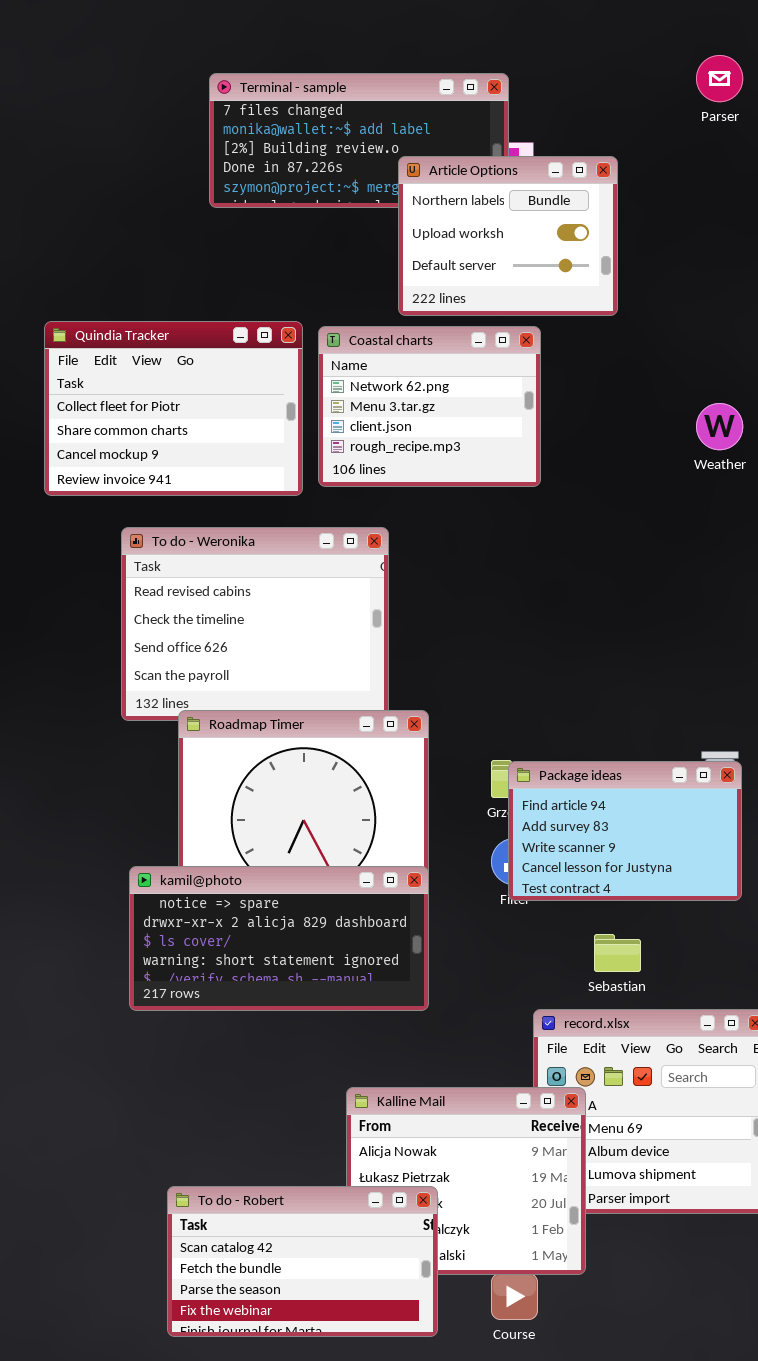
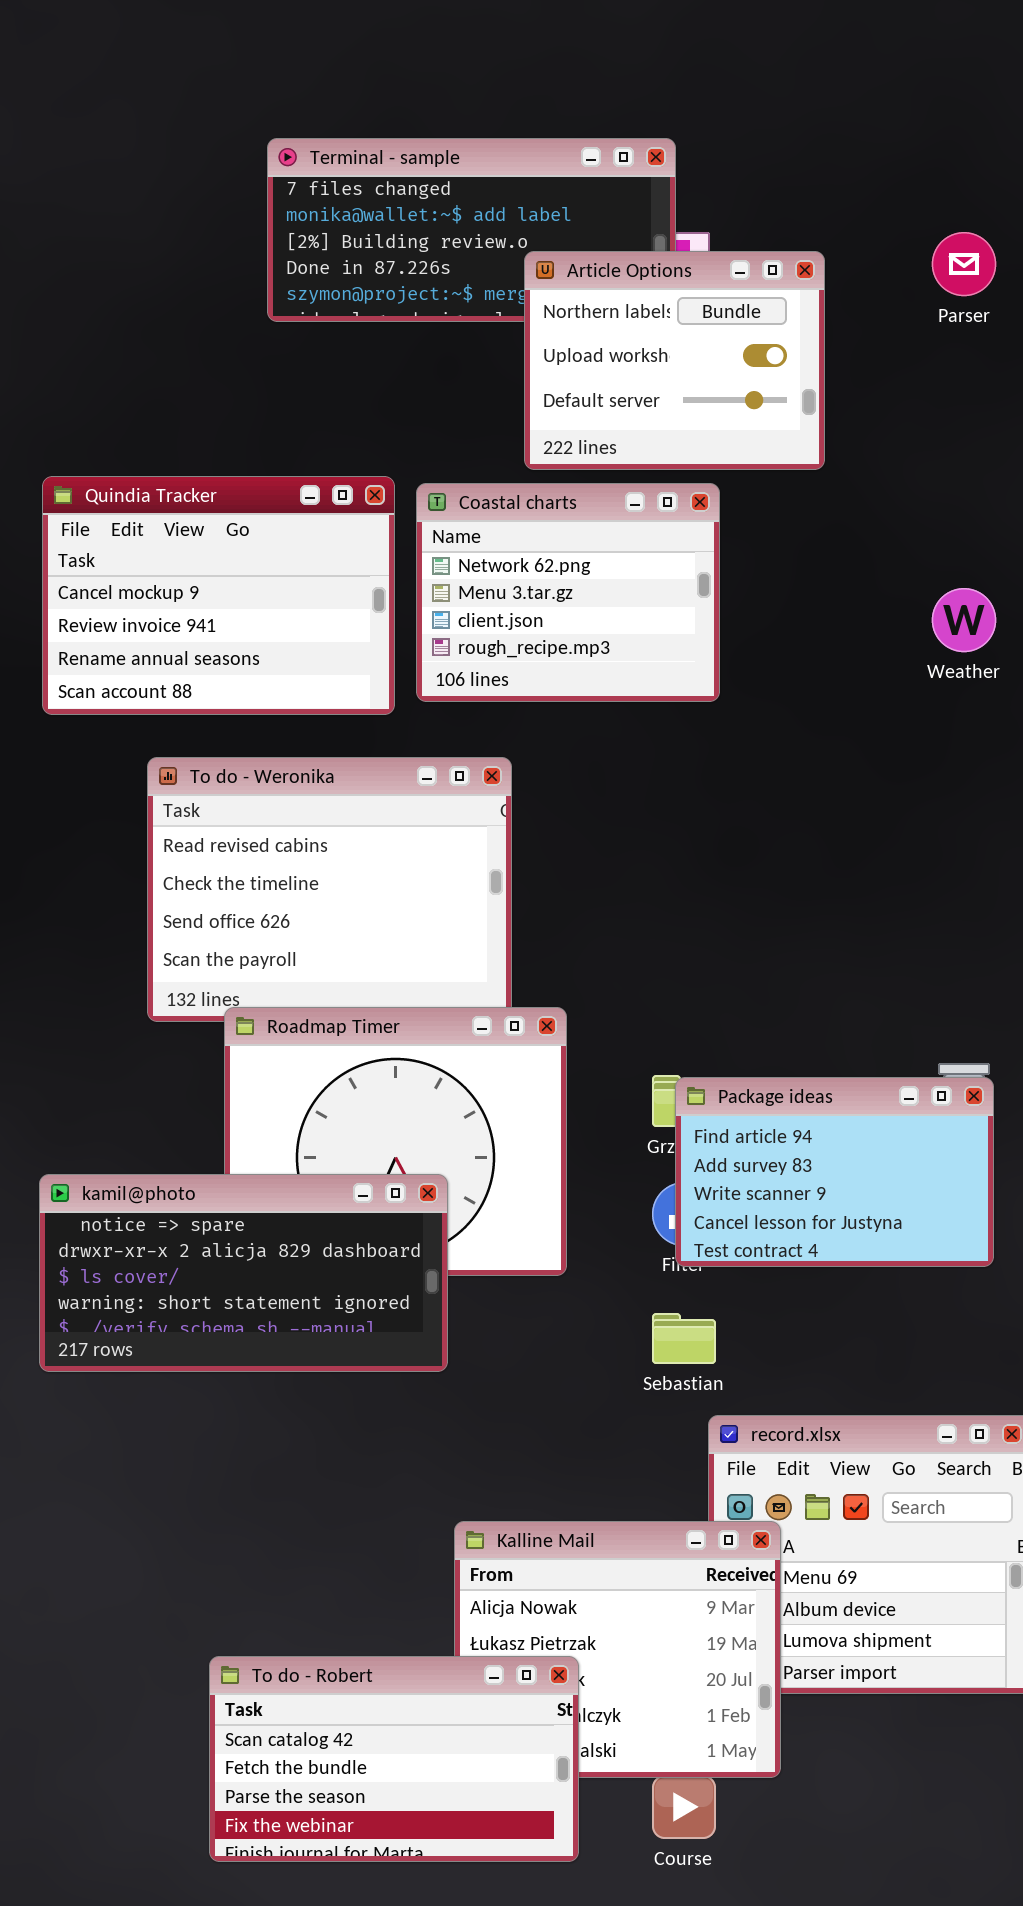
Parser: [696,55,743,102] -> [932,232,996,296], moved
Quindia Tracker: [44,321,303,496] -> [42,476,395,715], scrolled down 2 rows
kamil@photo: [129,866,429,1011] -> [39,1174,448,1372], moved
Sebastian: [594,934,641,972] -> [652,1313,716,1364], moved

